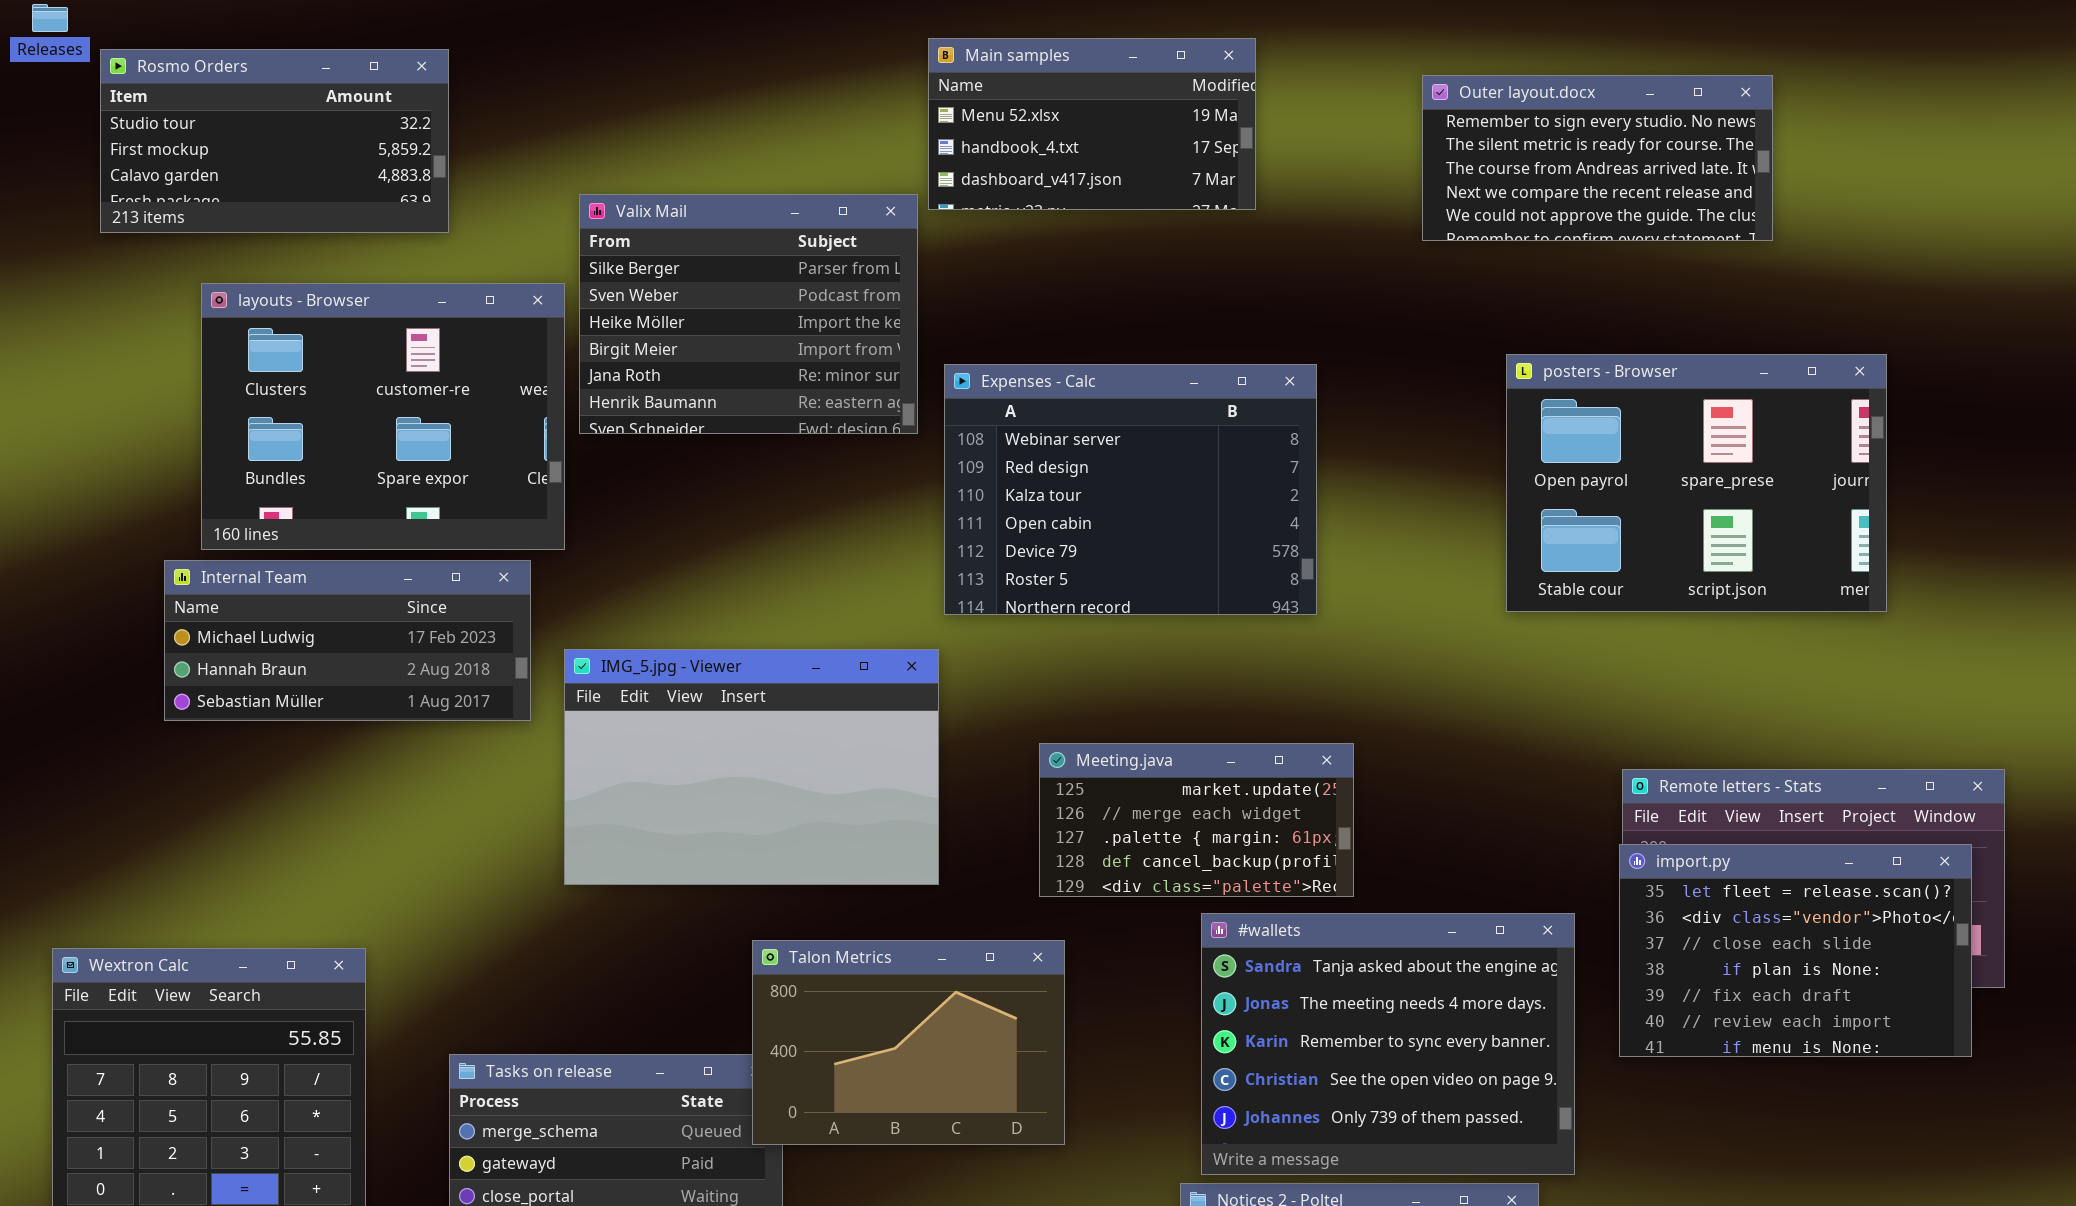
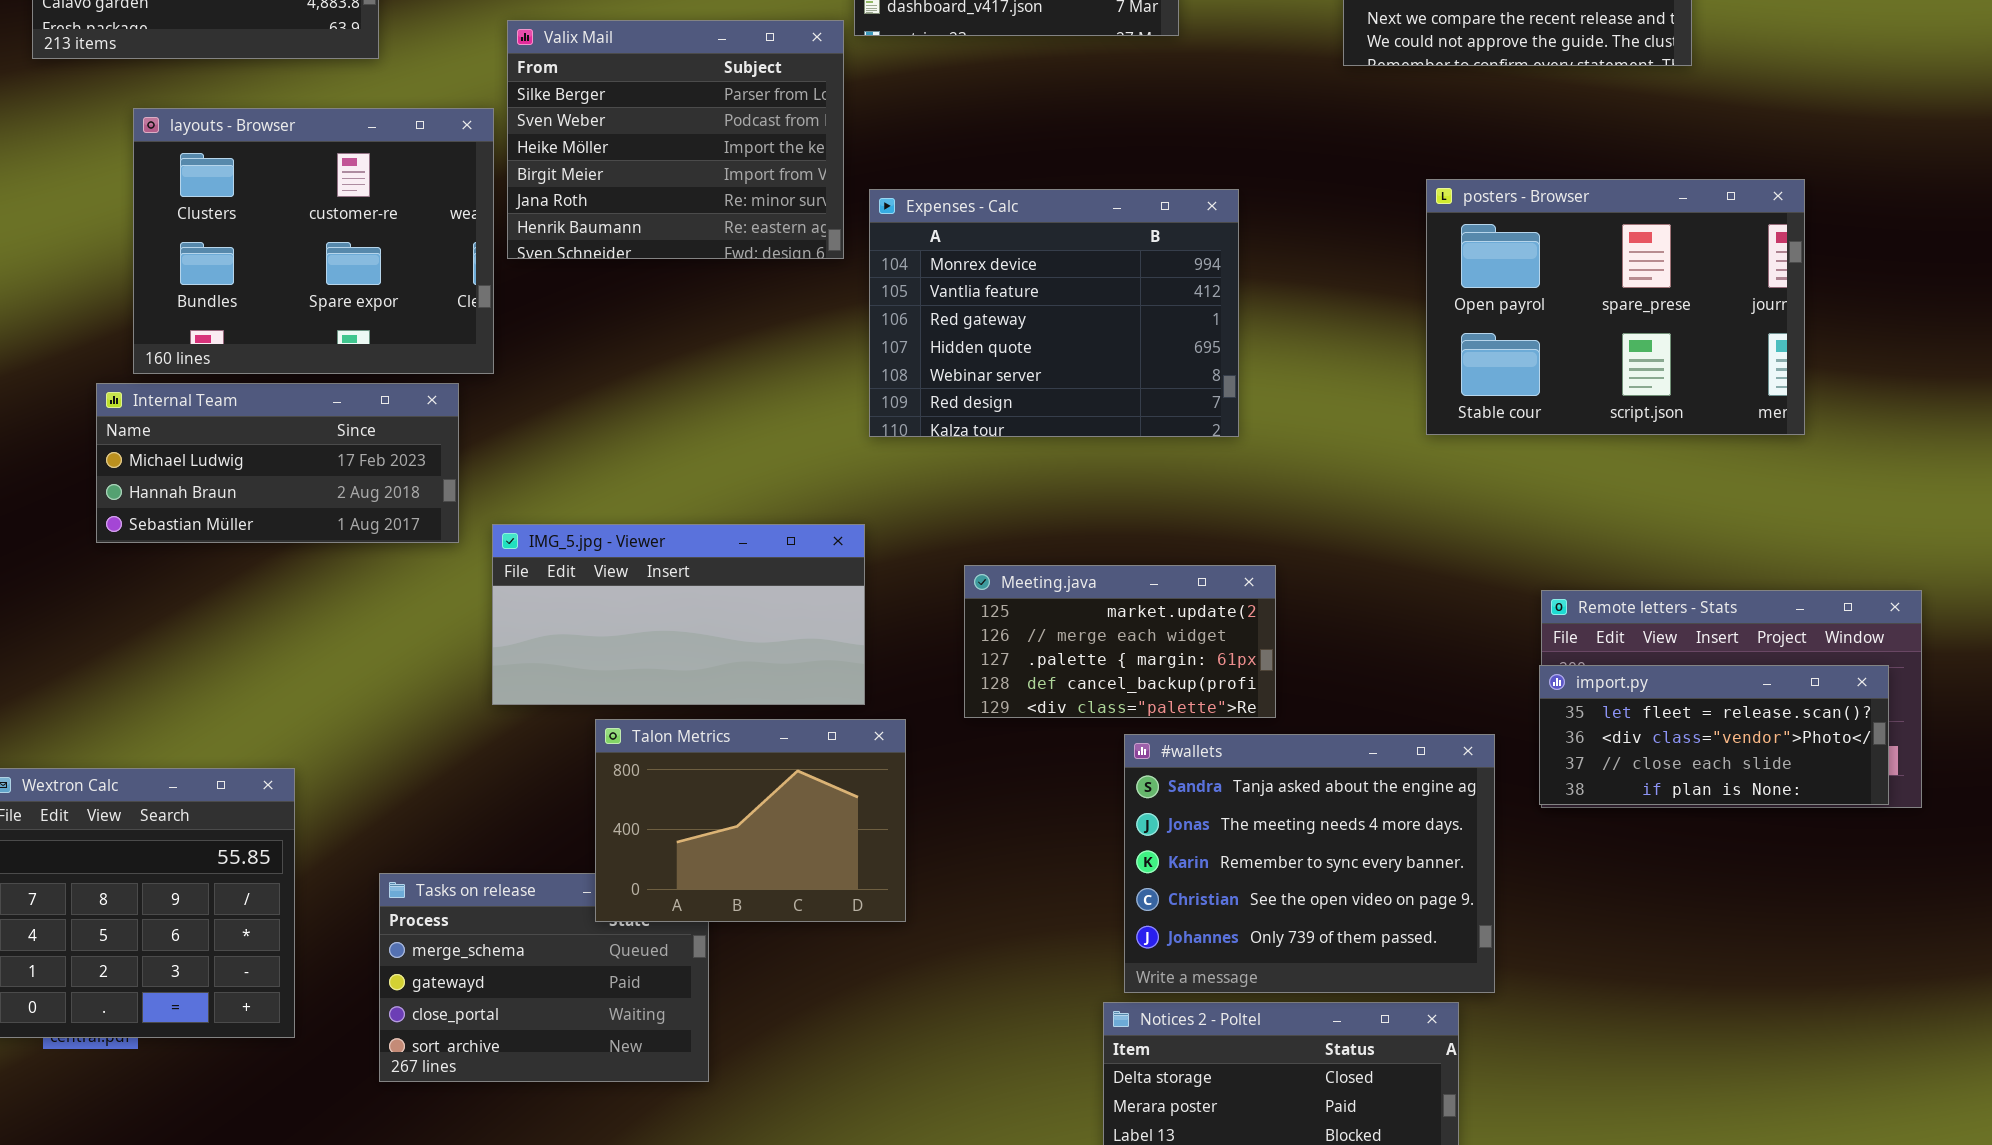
Expenses - Calc: [944,364,1317,615] -> [869,189,1239,437], scrolled up 4 rows
IMG_5.jpg - Viewer: [564,649,939,885] -> [492,524,865,705], resized
import.py: [1619,844,1972,1057] -> [1539,665,1889,805], resized
Talon Metrics: [752,940,1065,1145] -> [595,719,906,922], moved

